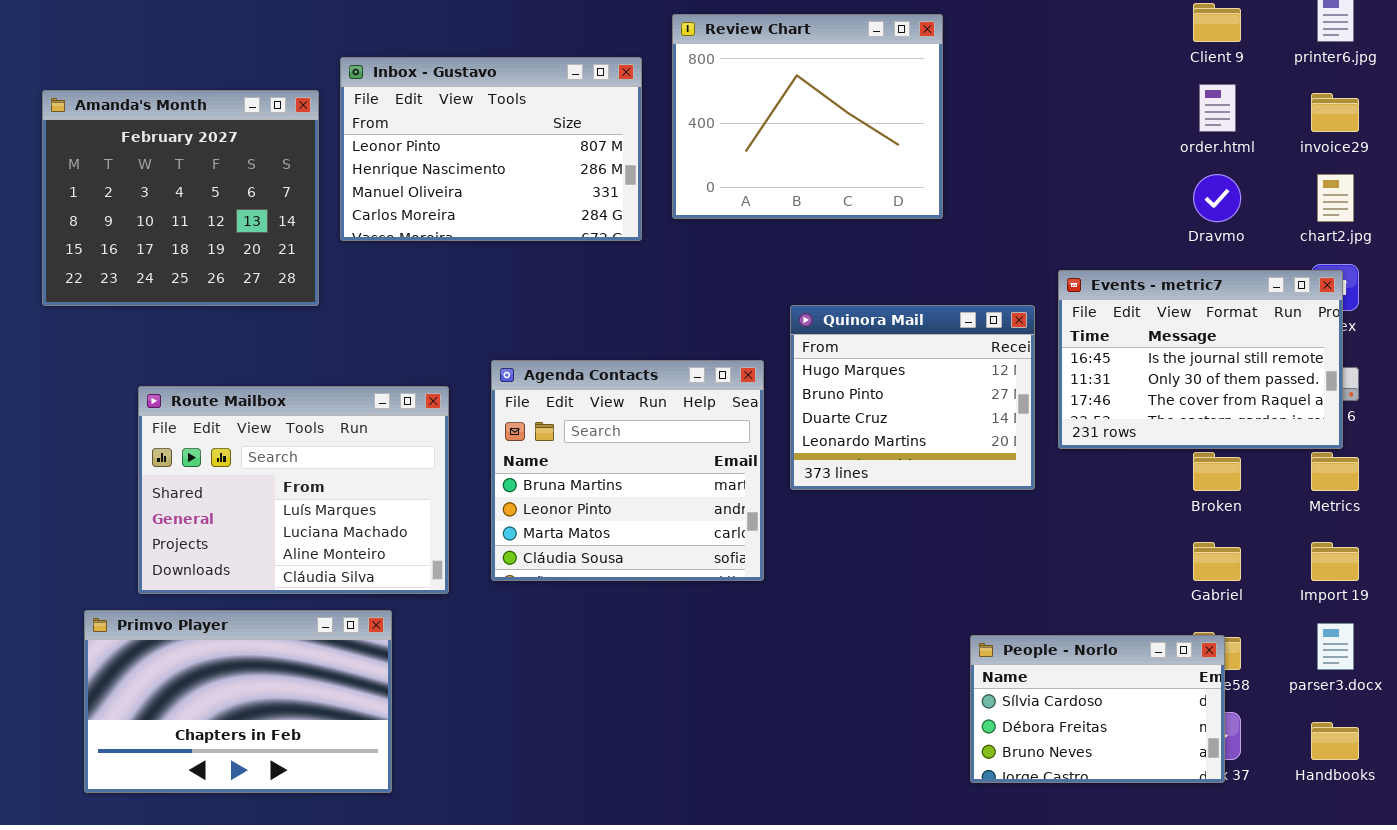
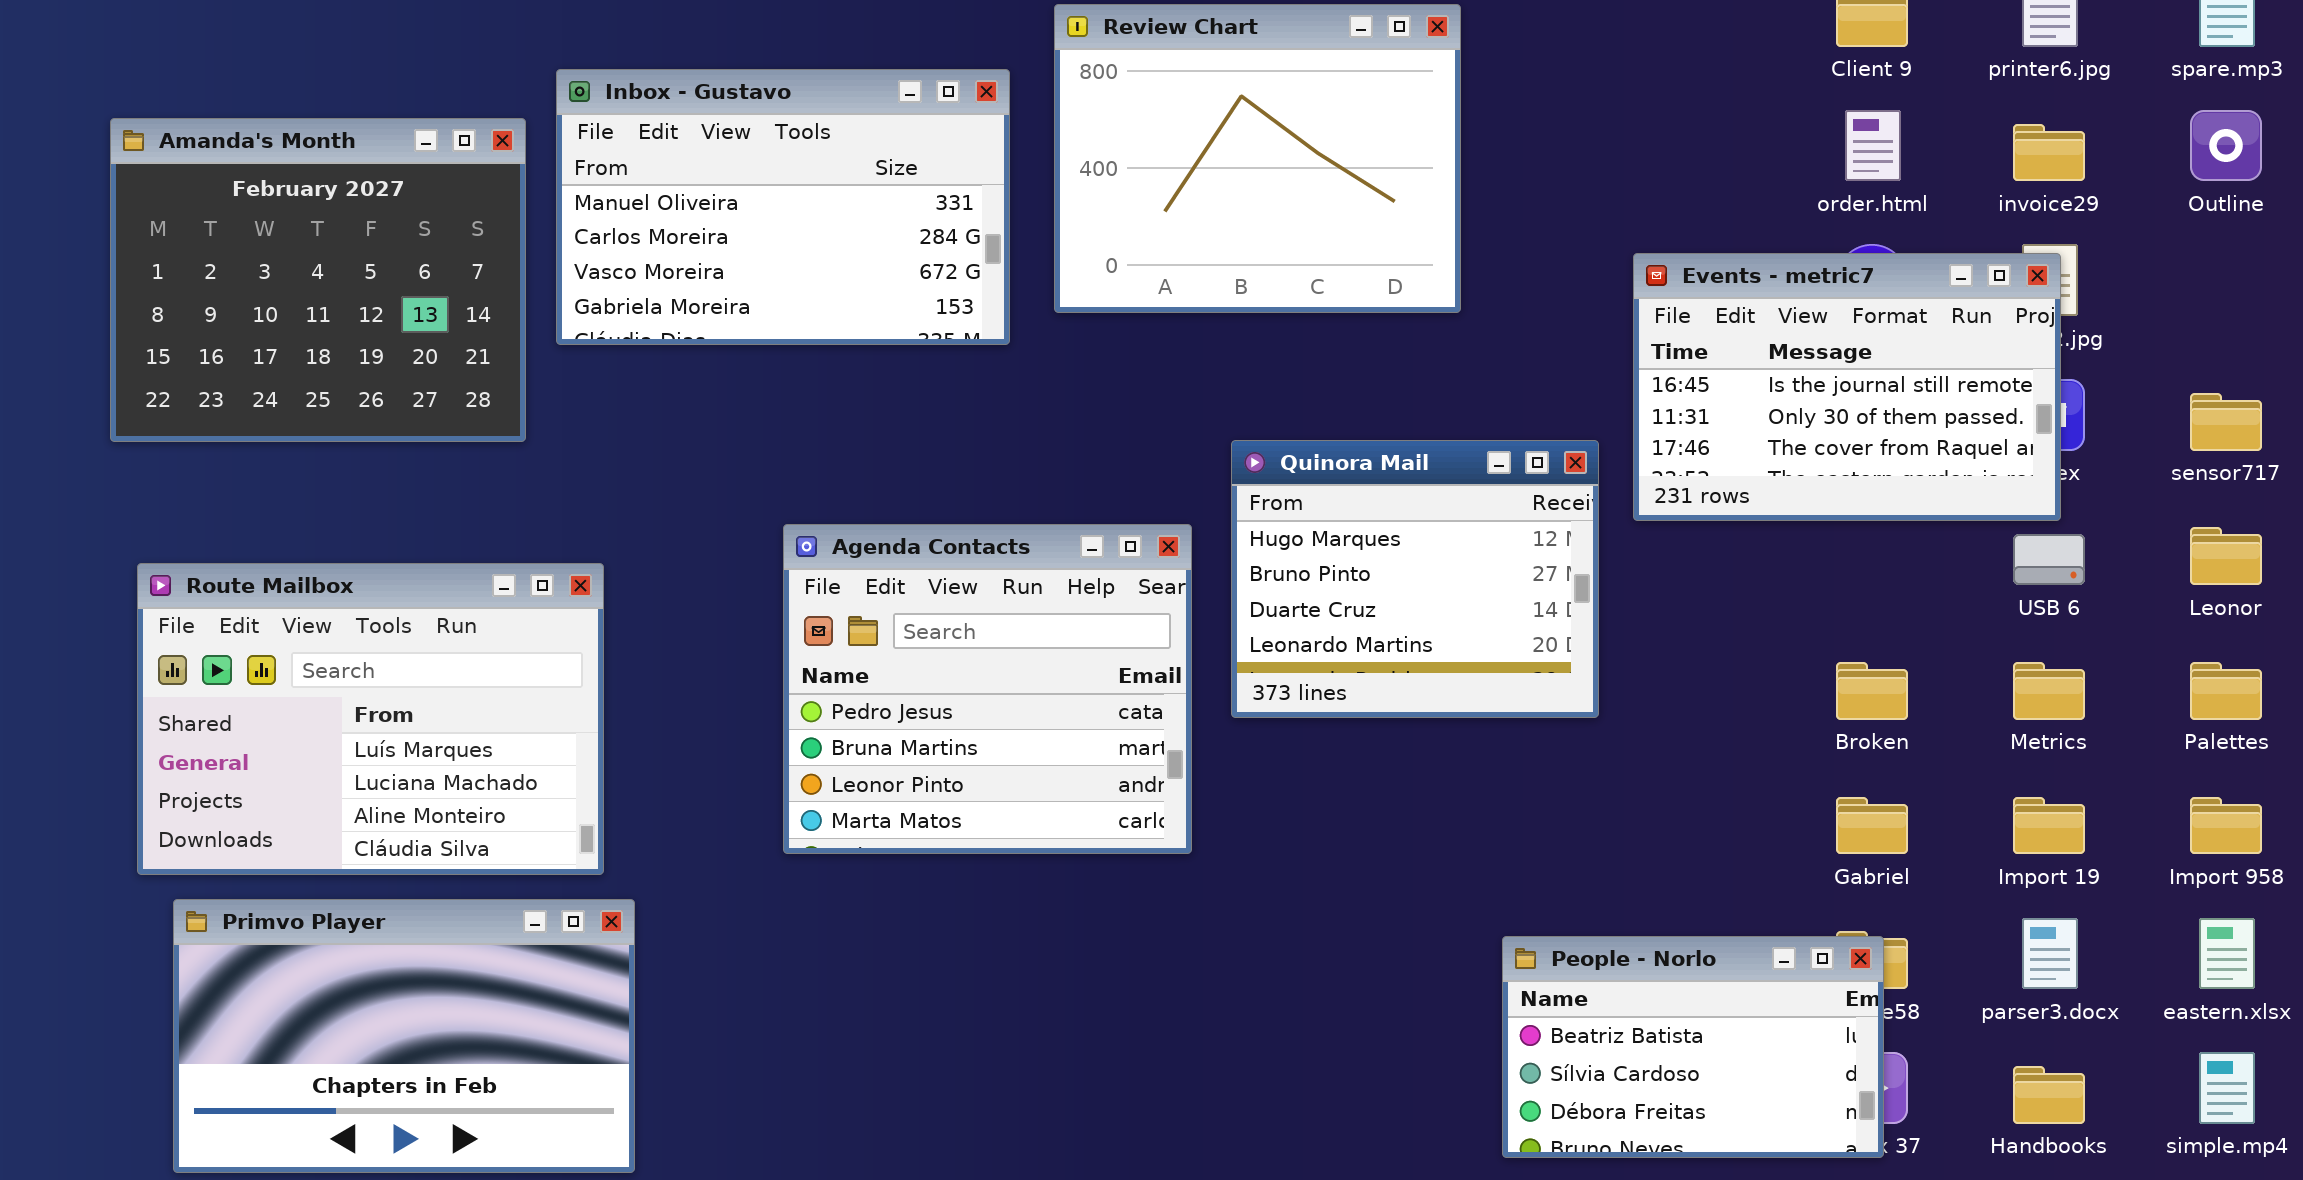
Inbox - Gustavo: [340,57,642,241] -> [556,69,1010,345], scrolled down 2 rows
Events - metric7: [1058,270,1343,449] -> [1633,253,2061,521], moved
Agenda Contacts: [491,360,764,581] -> [783,524,1192,854], scrolled up 1 row
Route Mailbox: [138,386,449,594] -> [137,563,604,875], moved
People - Norlo: [970,635,1225,783] -> [1502,936,1884,1158], scrolled up 1 row

